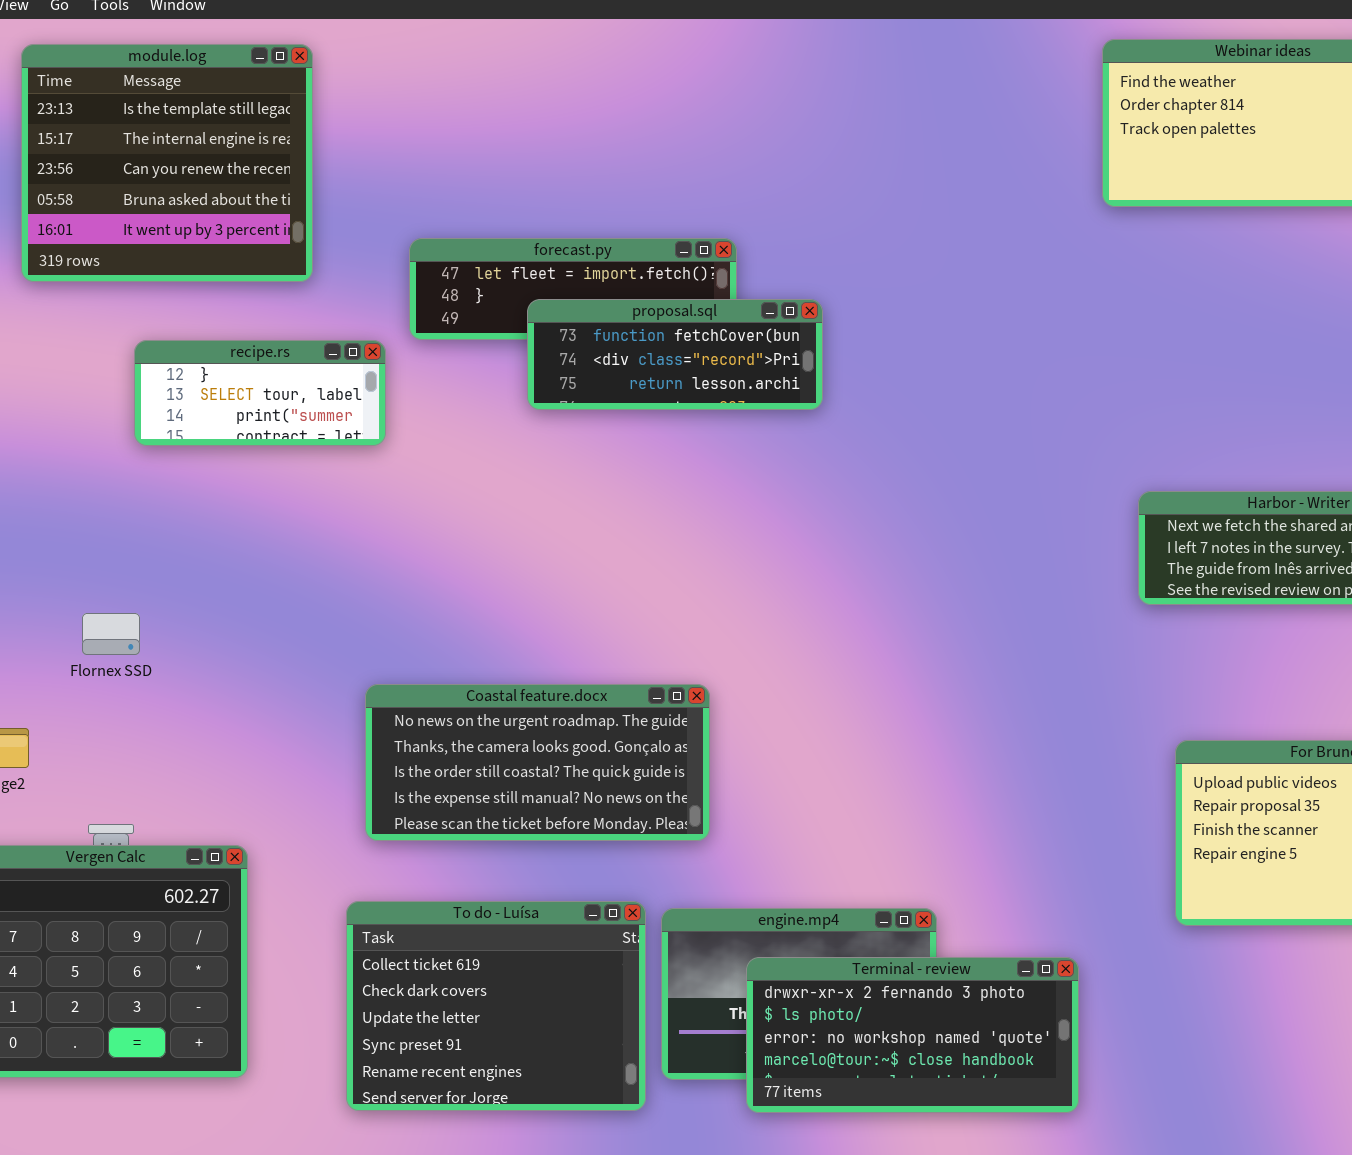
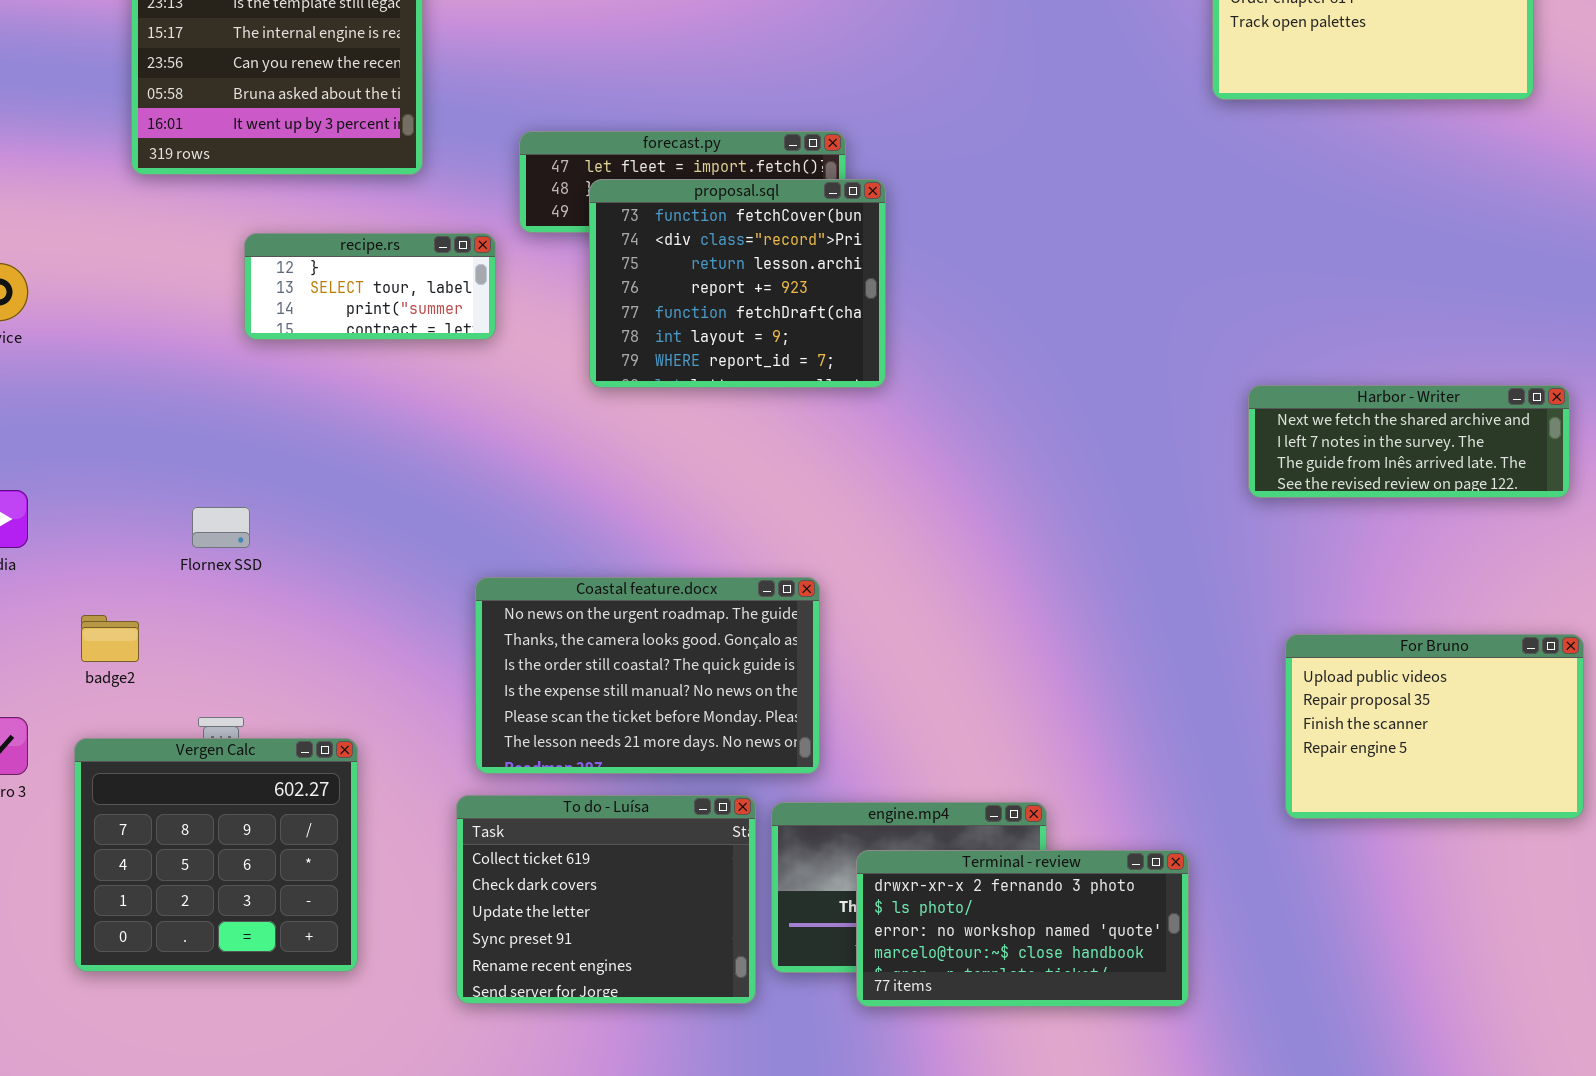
proposal.sql: [527,299,823,410] -> [589,179,886,388], moved, resized
Coastal feature.docx: [365,684,710,841] -> [475,577,820,774], resized

